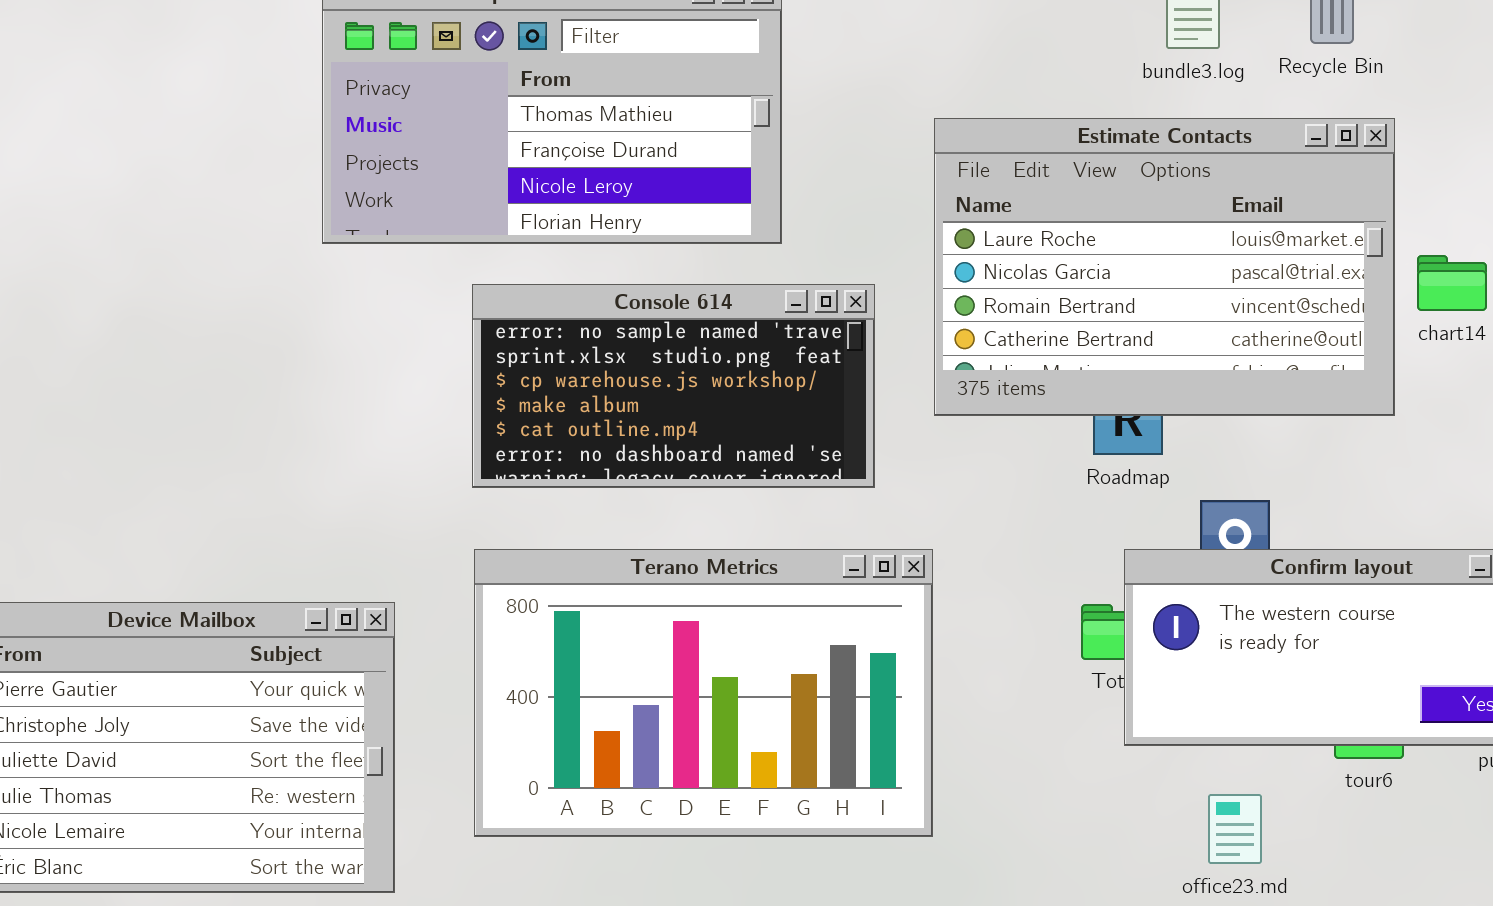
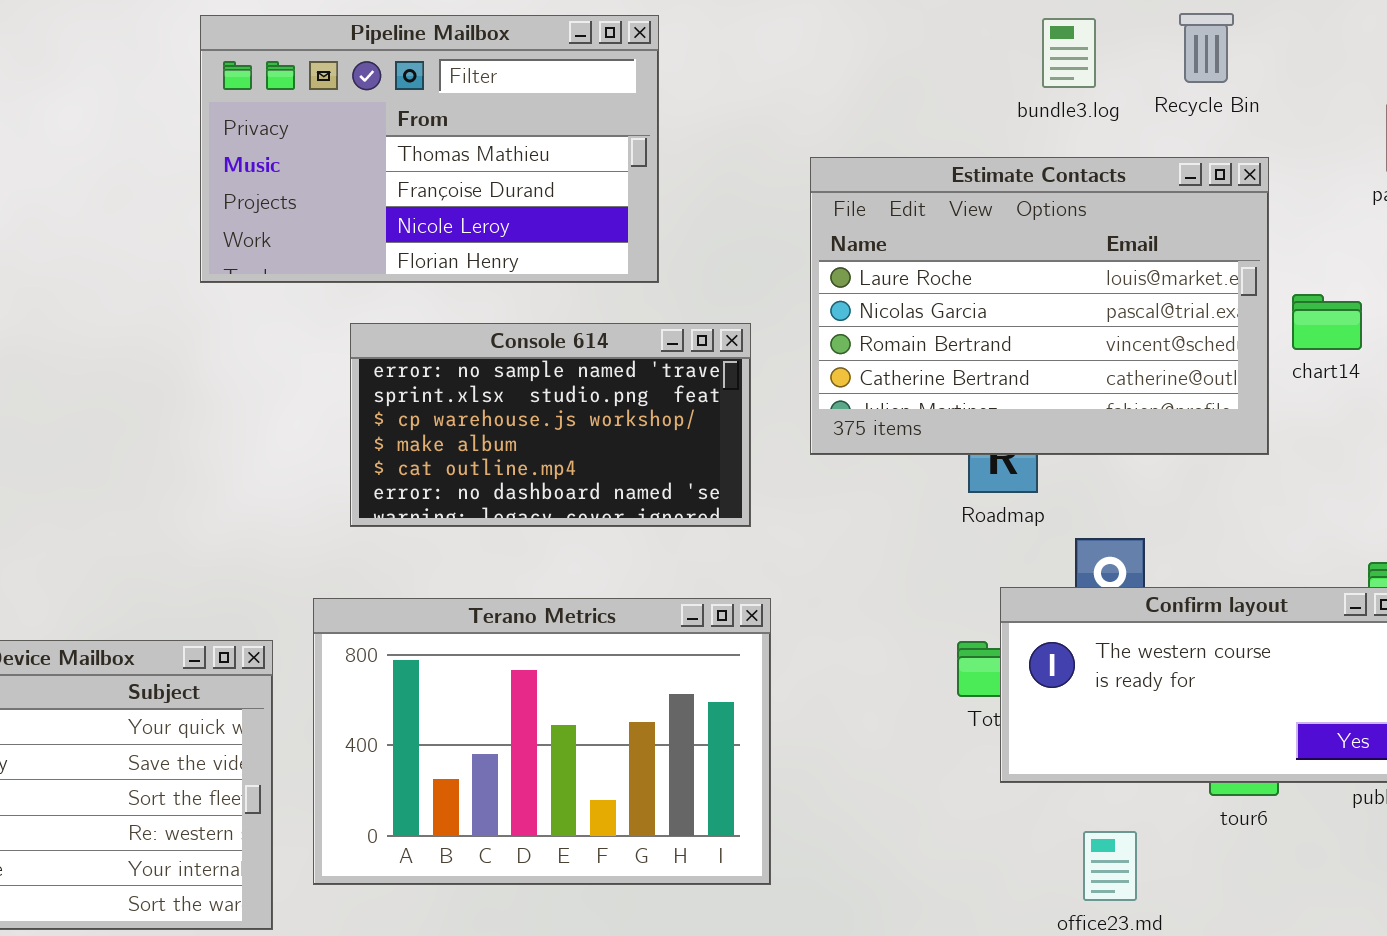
Terano Metrics: [474,549,933,837] -> [313,598,771,885], moved

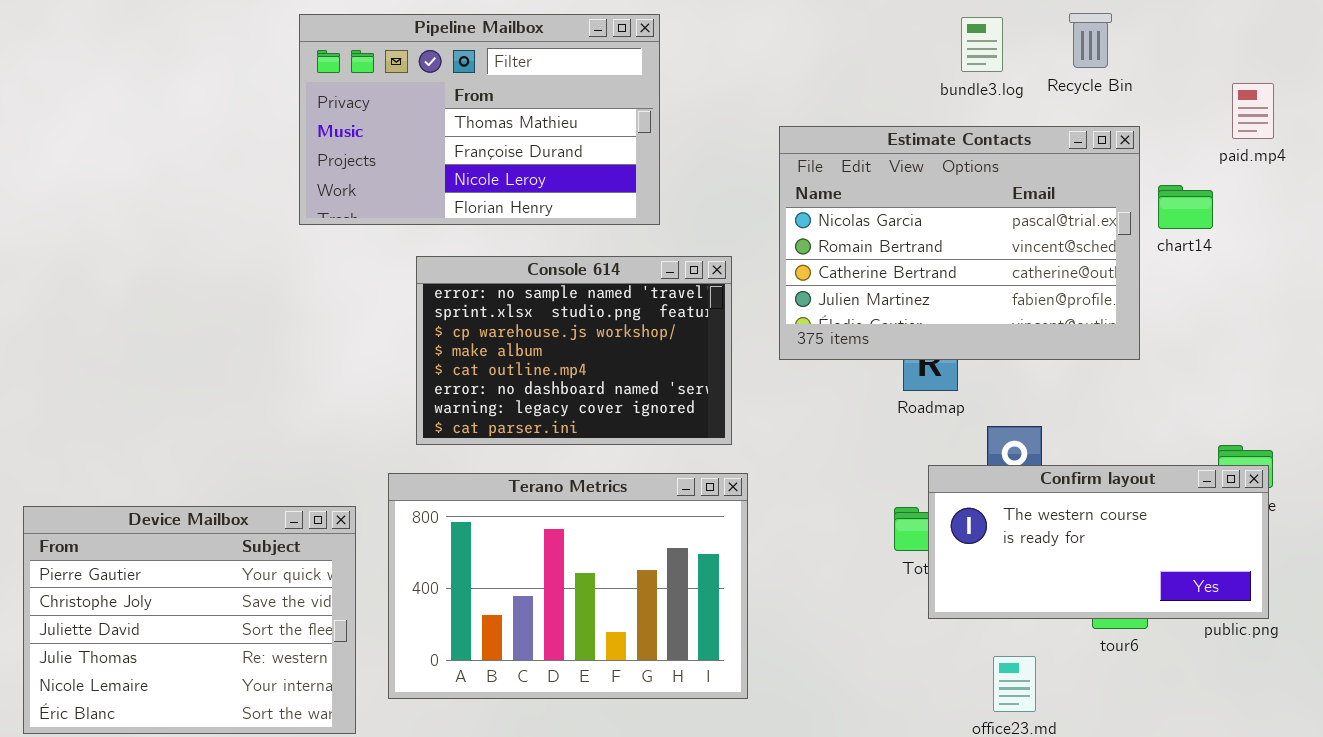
Estimate Contacts: [810,157,1269,455] -> [779,126,1140,360], scrolled down 1 row
chart14: [1292,294,1362,350] -> [1158,185,1213,229], moved
Console 614: [350,323,751,527] -> [416,256,732,445], resized

